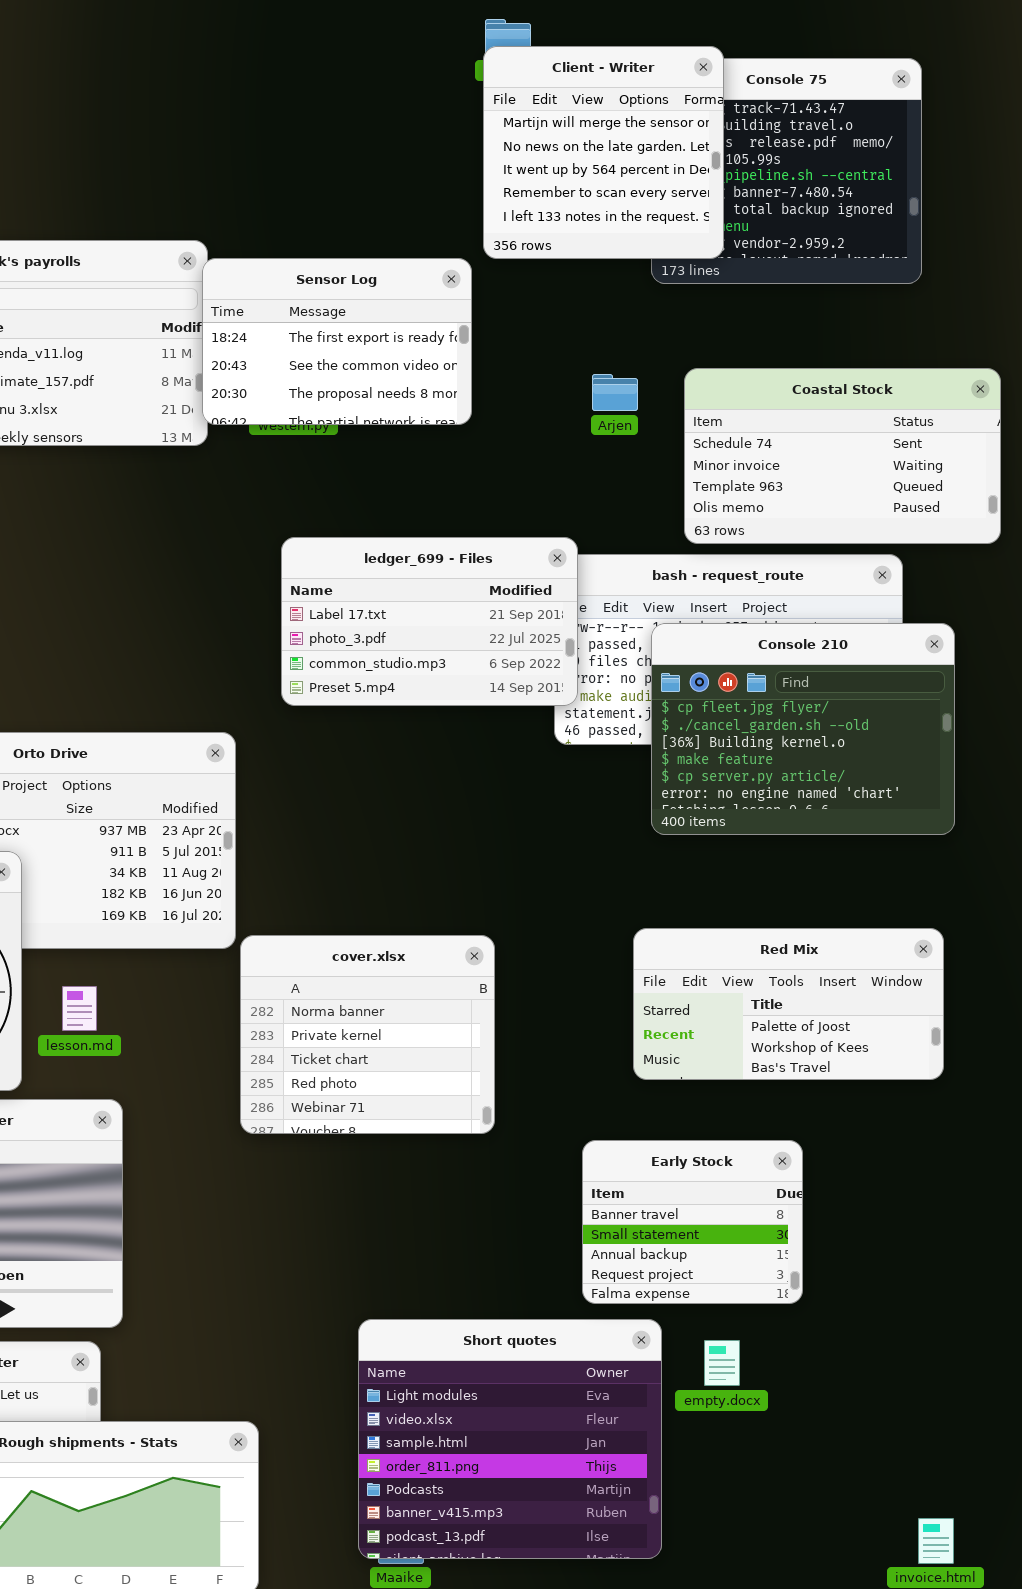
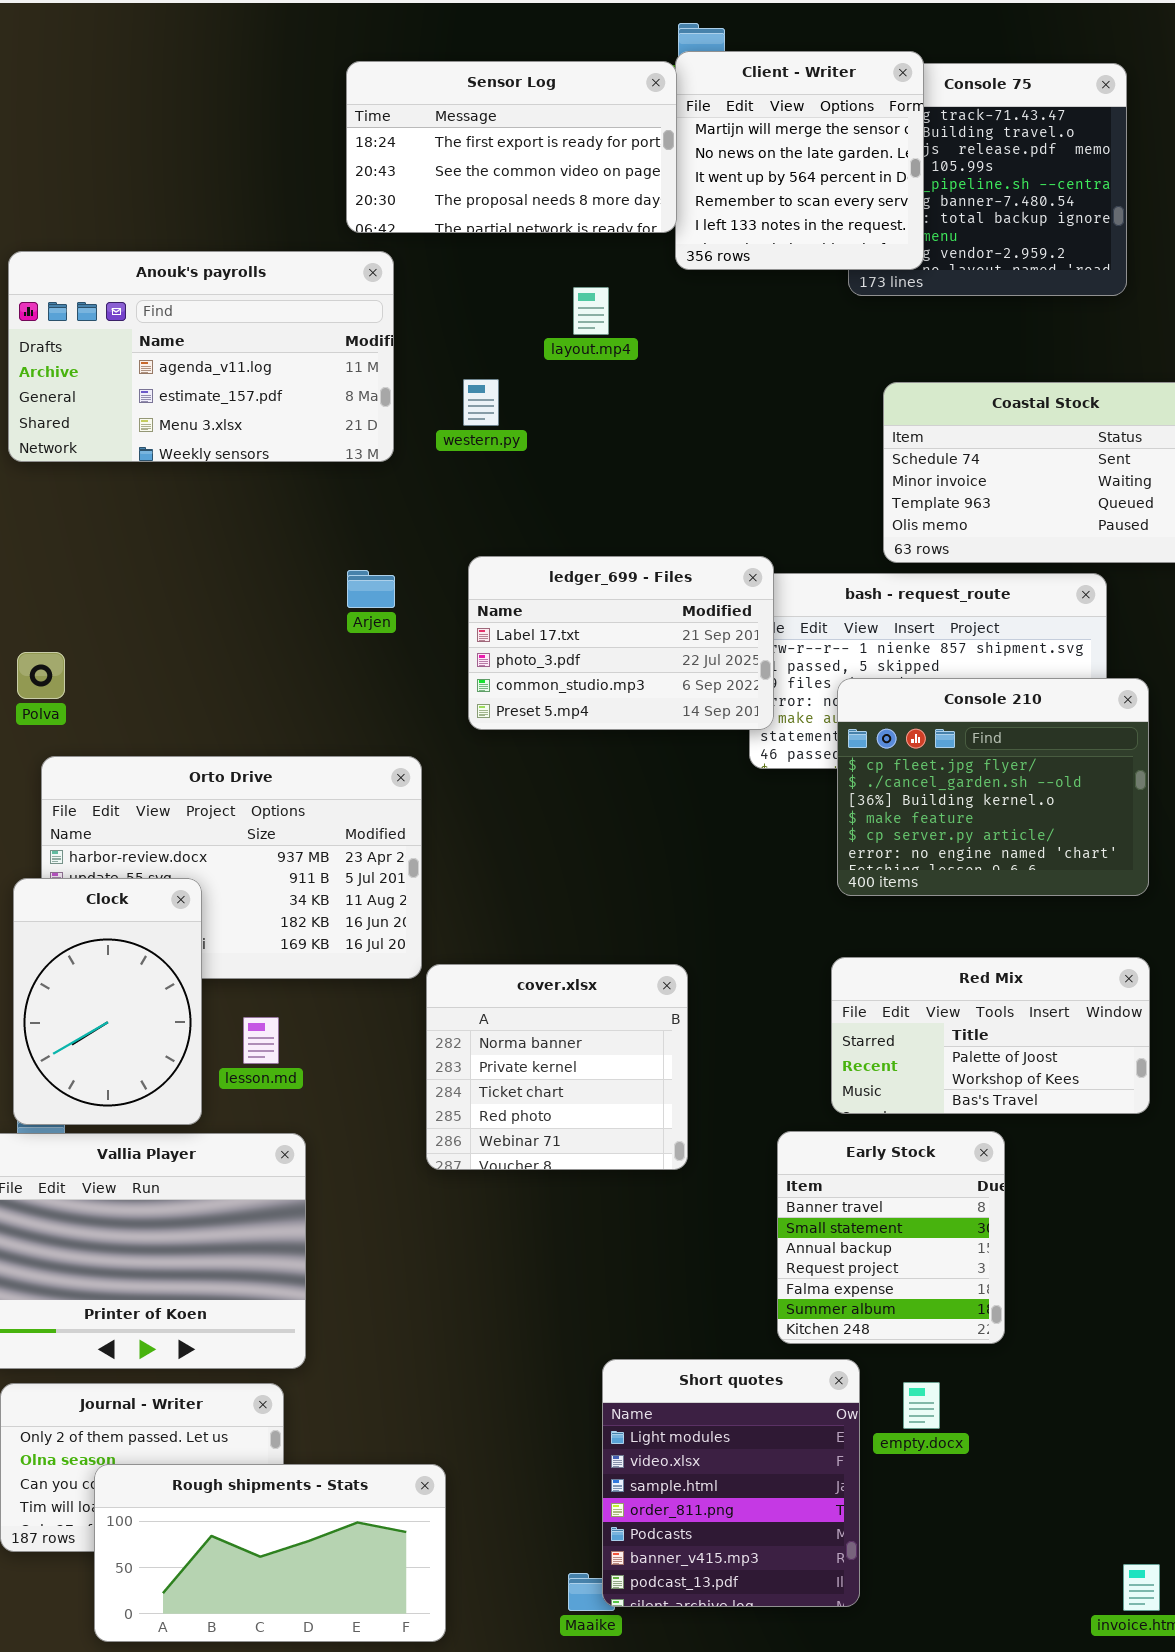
Sensor Log: [202,258,472,425] -> [346,61,677,233], moved, resized
Arjen: [592,374,638,411] -> [347,570,395,608], moved
Console 210: [651,623,955,835] -> [837,678,1149,896], moved
Early Stock: [582,1140,803,1304] -> [777,1131,1005,1344], resized
Short quotes: [358,1319,662,1559] -> [602,1359,860,1607], resized

